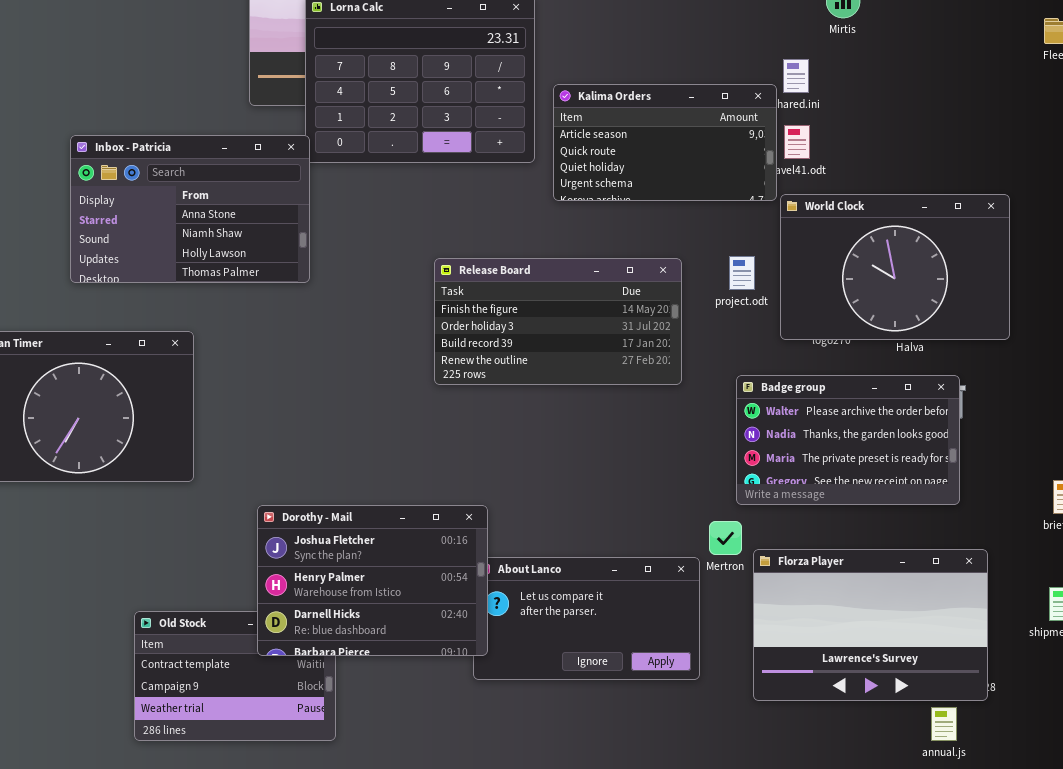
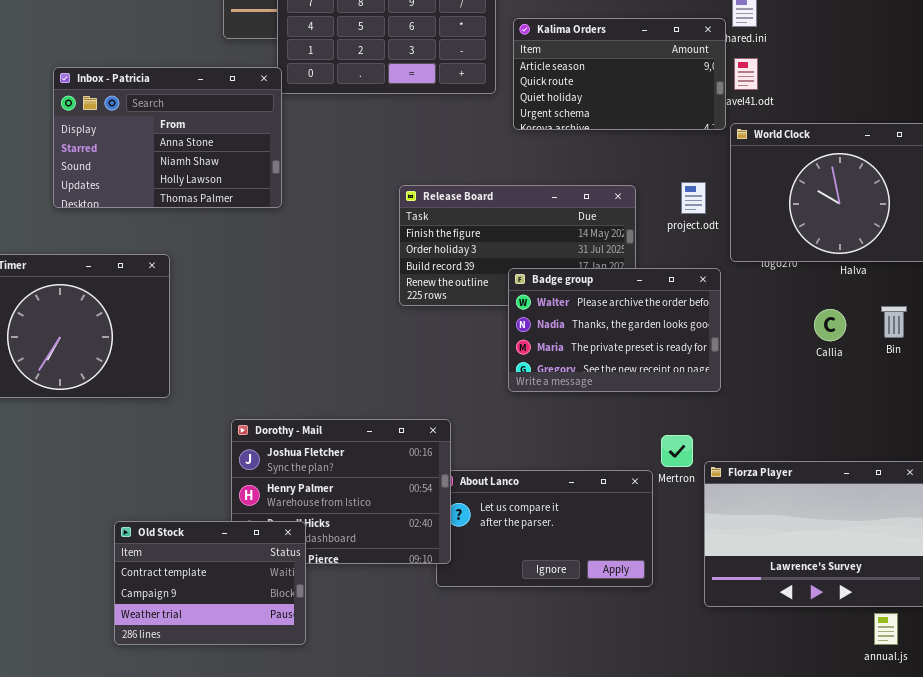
Badge group: [736,375,960,505] -> [508,268,721,392], moved
Old Stock: [134,611,336,741] -> [114,521,306,645], raised

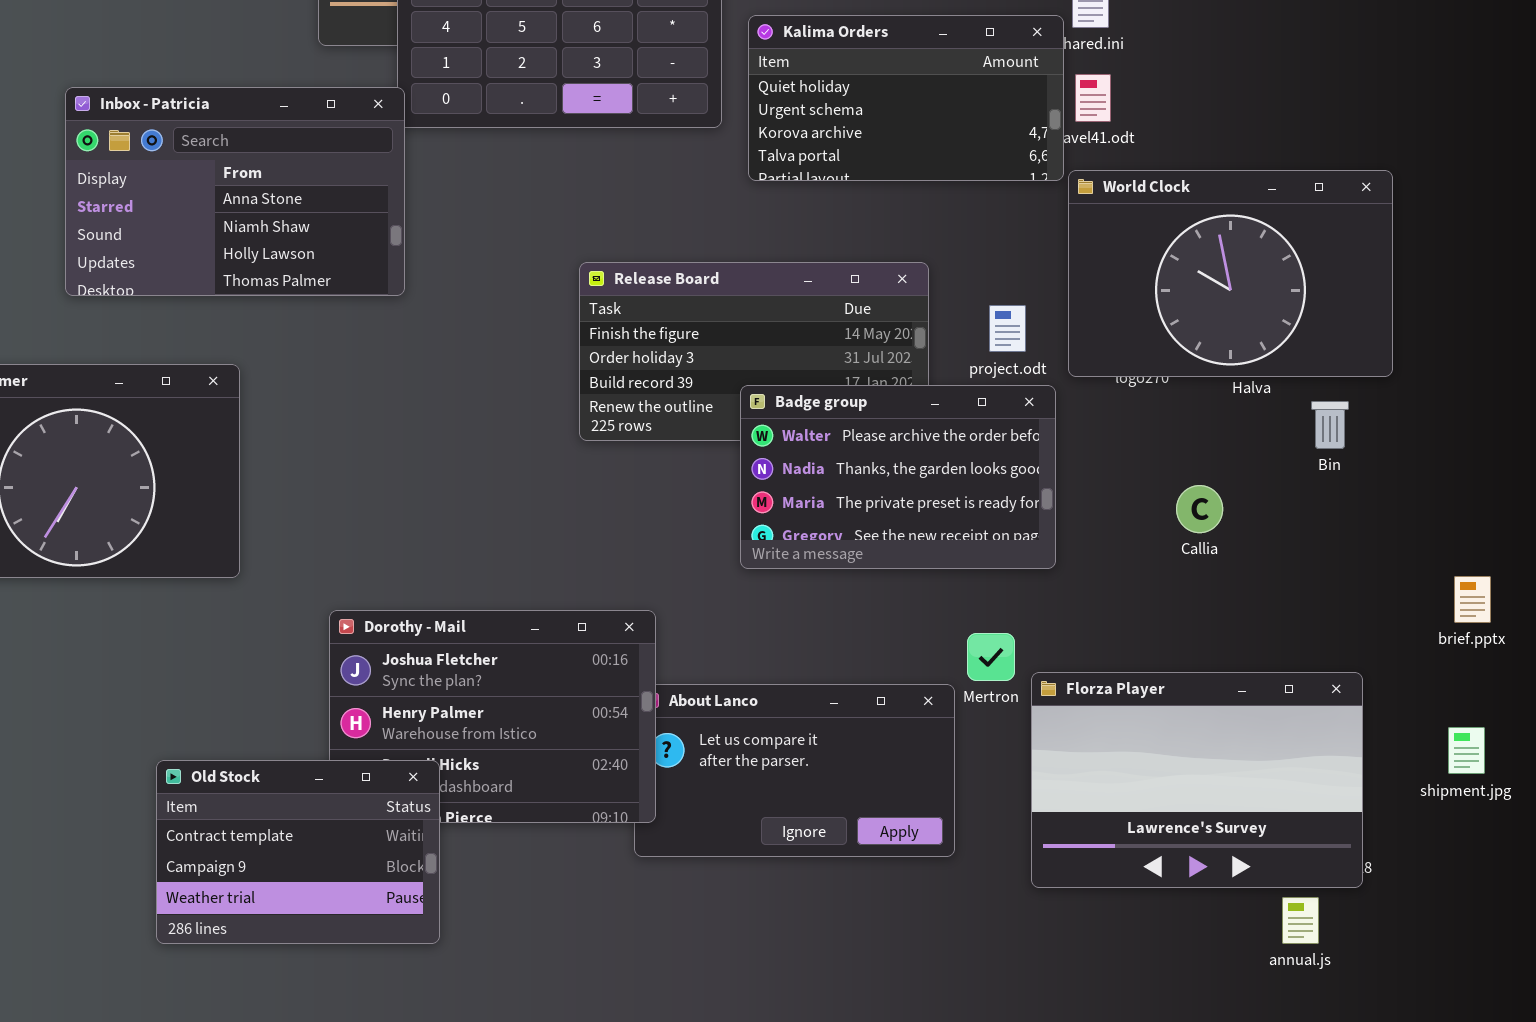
Kalima Orders: [513,18,726,130] -> [748,15,1064,181], scrolled down 2 rows
project.odt: [681,182,706,214] -> [989,305,1026,352], moved
Bin: [881,306,907,338] -> [1311,401,1349,449], moved
Callia: [814,309,846,341] -> [1176,485,1223,533], moved

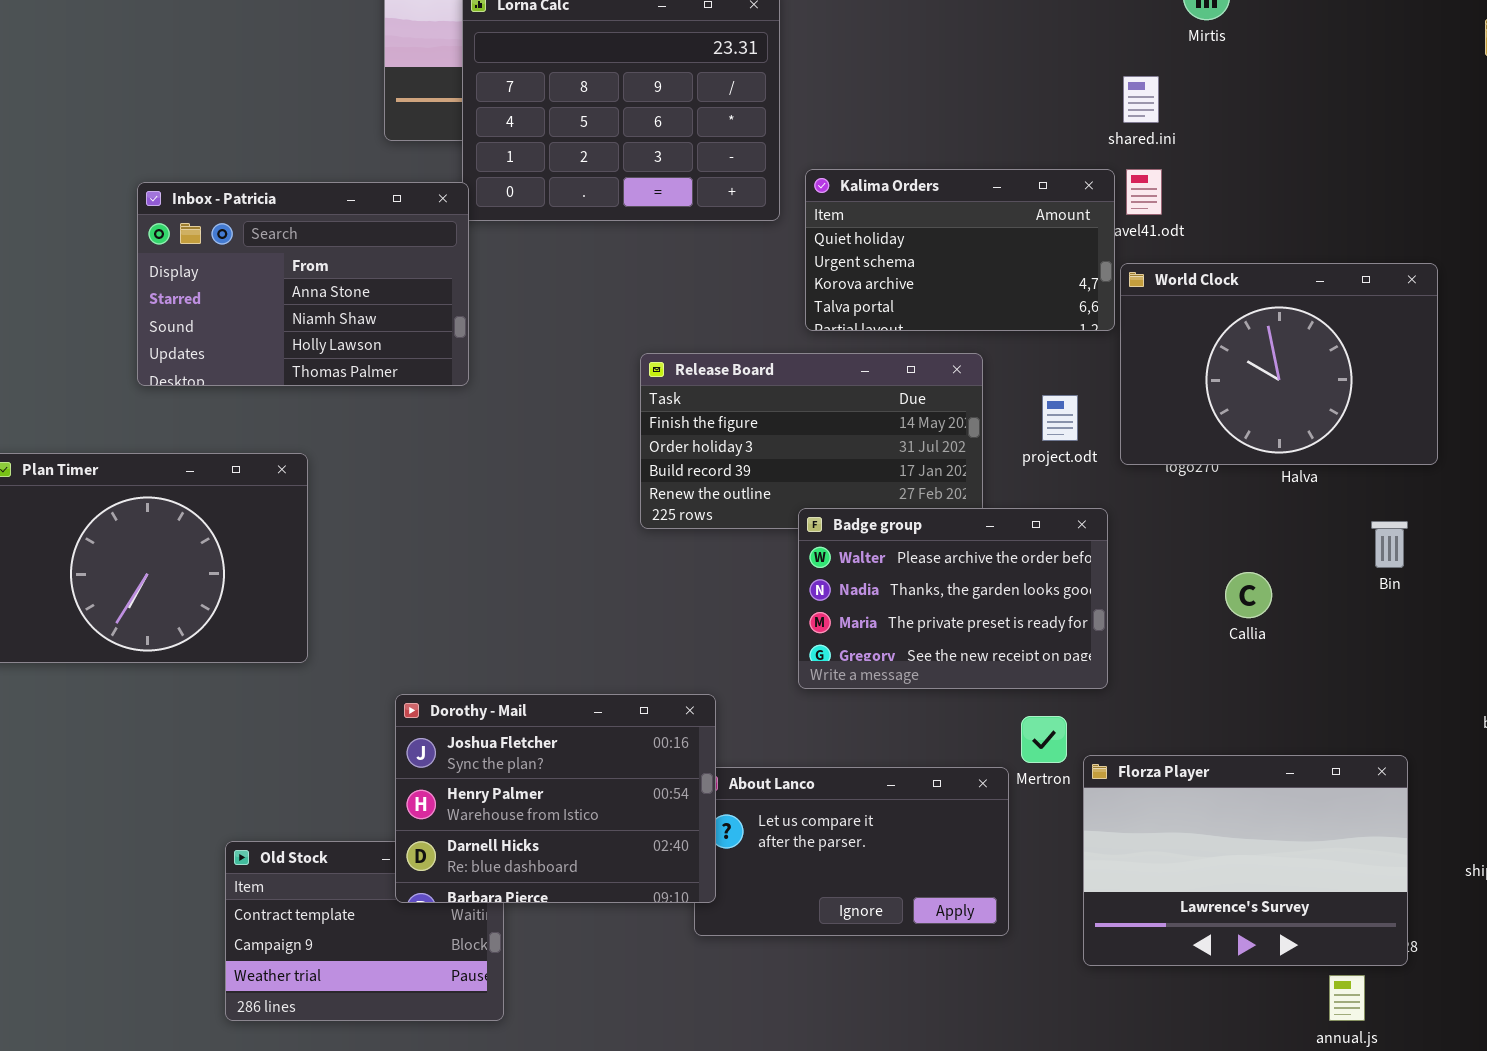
Kalima Orders: [748,15,1064,181] -> [805,169,1115,331], moved
Badge group: [740,385,1056,569] -> [798,508,1108,689], moved
Bin: [1311,401,1349,449] -> [1371,521,1408,568], moved
Dorothy - Mail: [329,610,656,823] -> [395,694,716,903], raised

